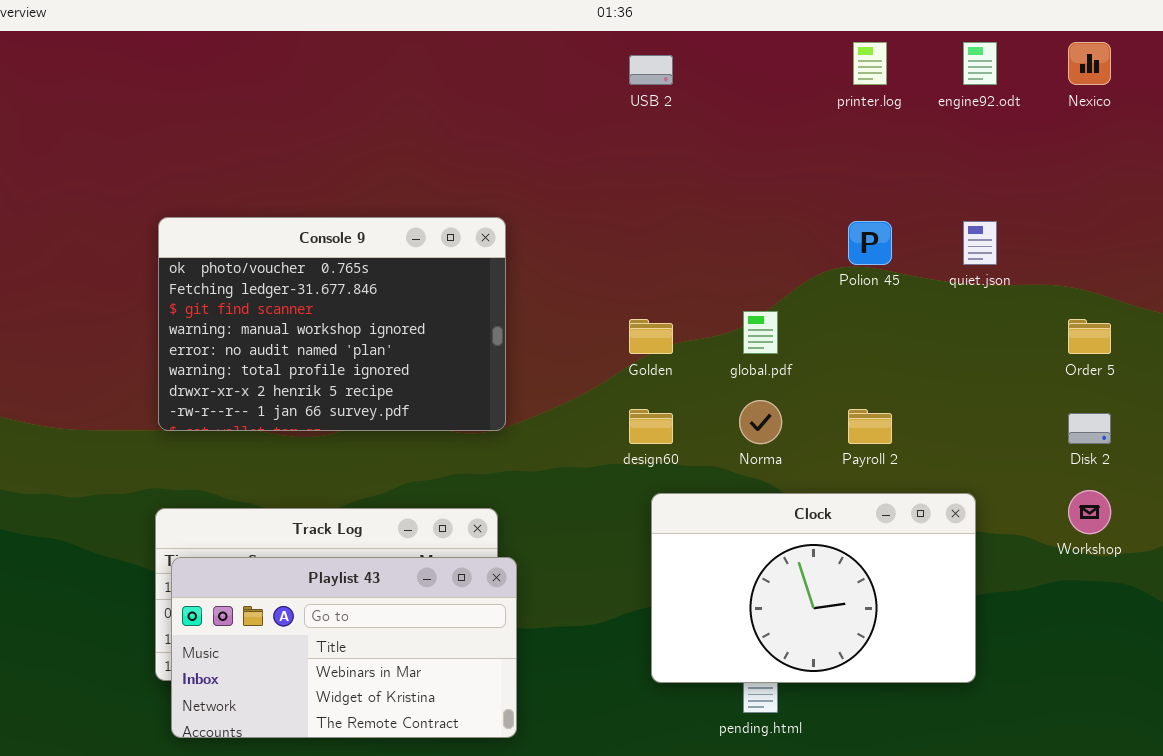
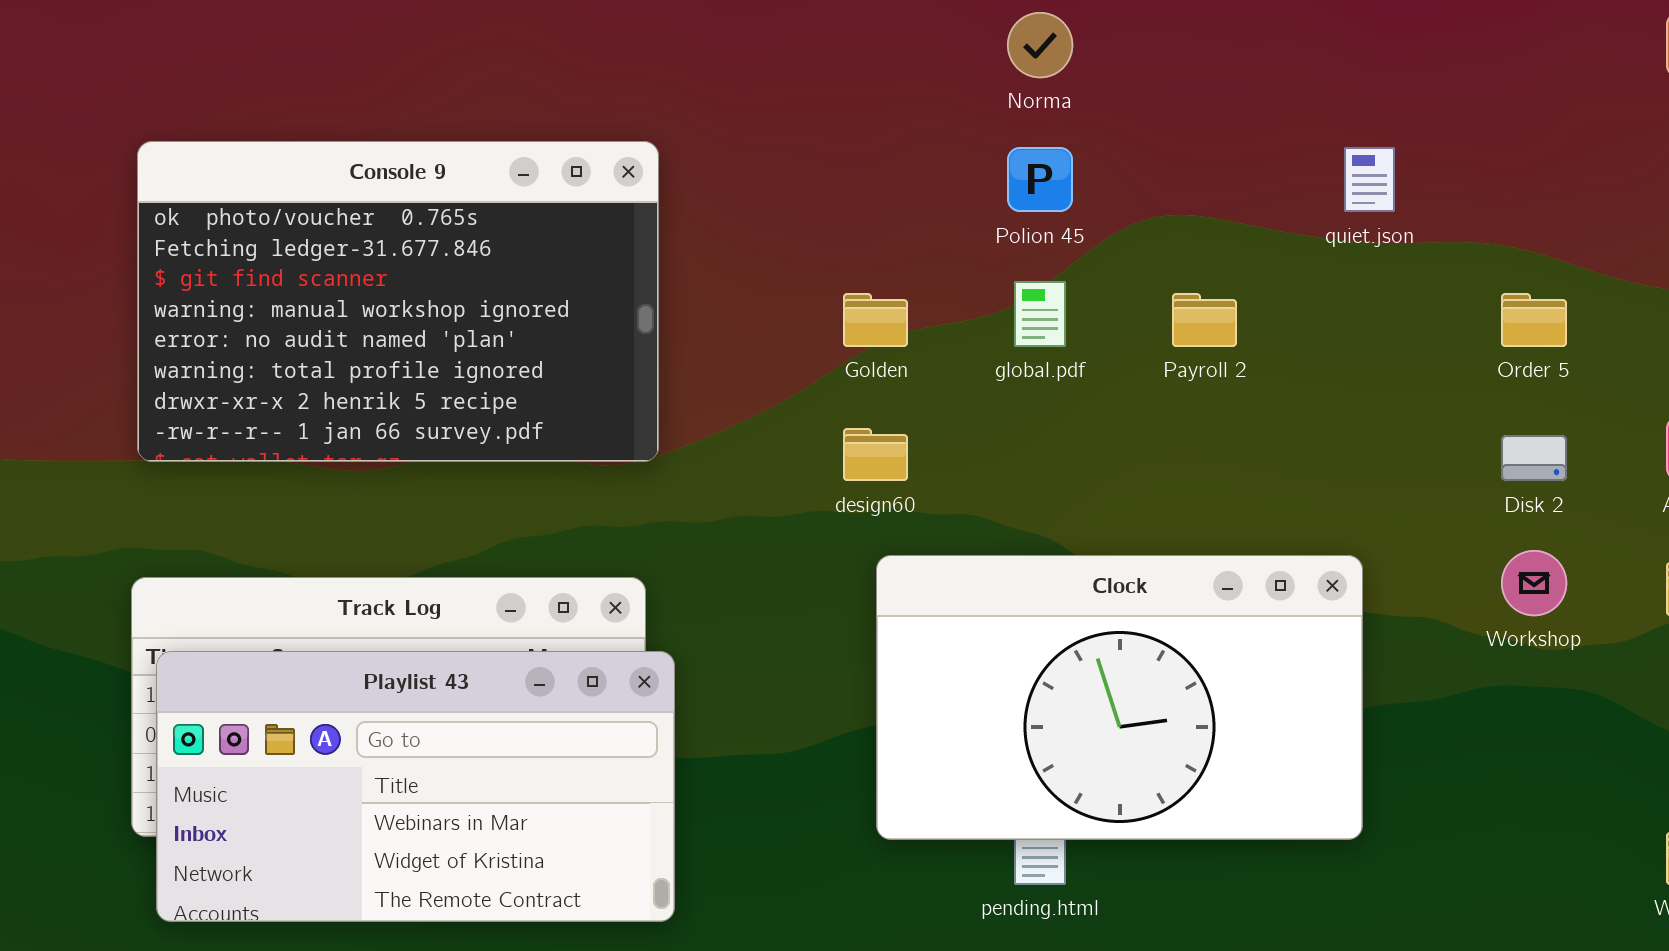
Polion 45: [848,221,892,265] -> [1007,147,1073,212], moved
Norma: [739,400,782,444] -> [1007,12,1073,78], moved
Payroll 2: [848,409,892,444] -> [1172,293,1237,347], moved

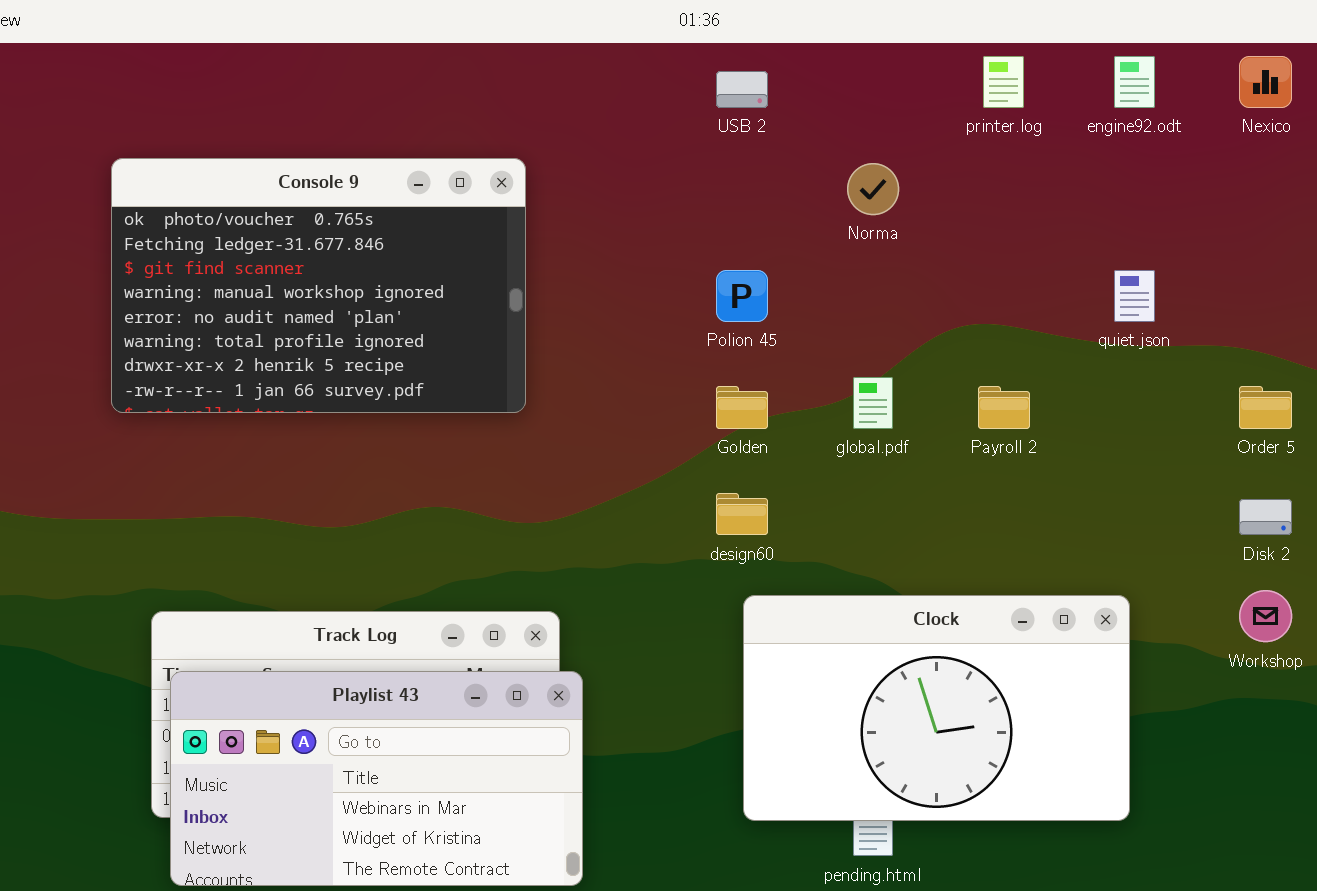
Console 9: [137,141,659,462] -> [111,158,526,413], moved
Polion 45: [1007,147,1073,212] -> [716,270,768,322], moved

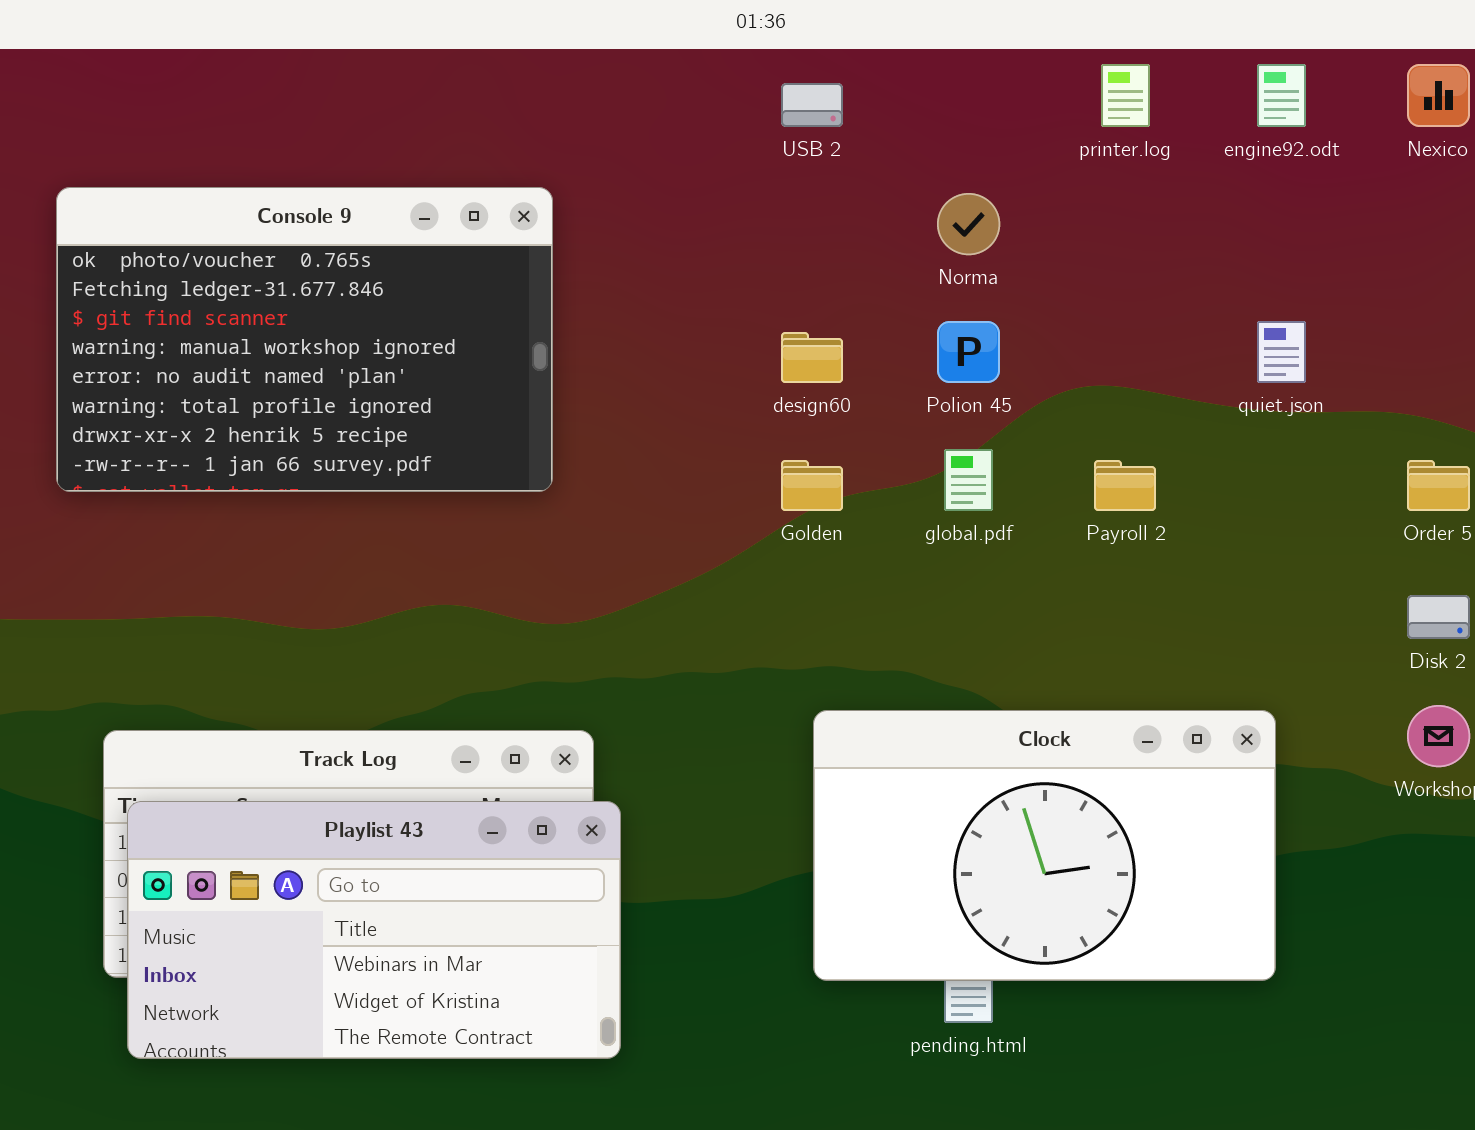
Polion 45: [716,270,768,322] -> [937,321,1000,383], moved
design60: [716,493,768,535] -> [781,332,843,383], moved

